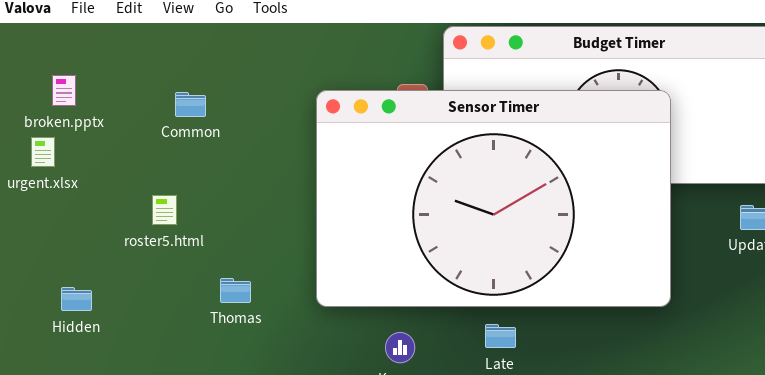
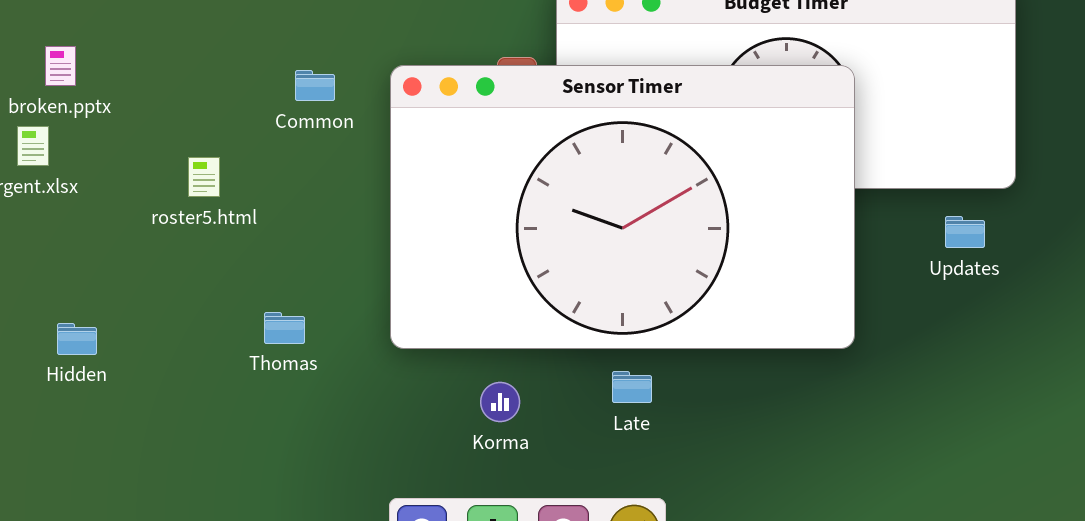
Common: [175,92,206,117] -> [295,70,335,101], moved
roster5.html: [152,195,177,225] -> [188,157,220,197], moved

